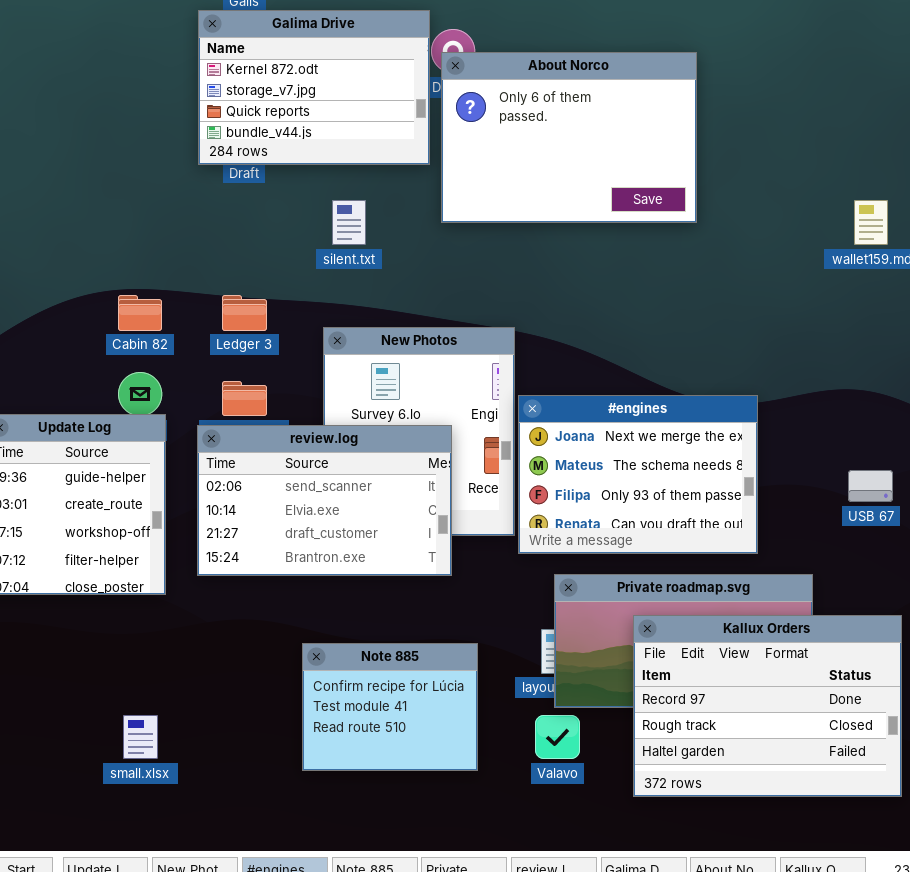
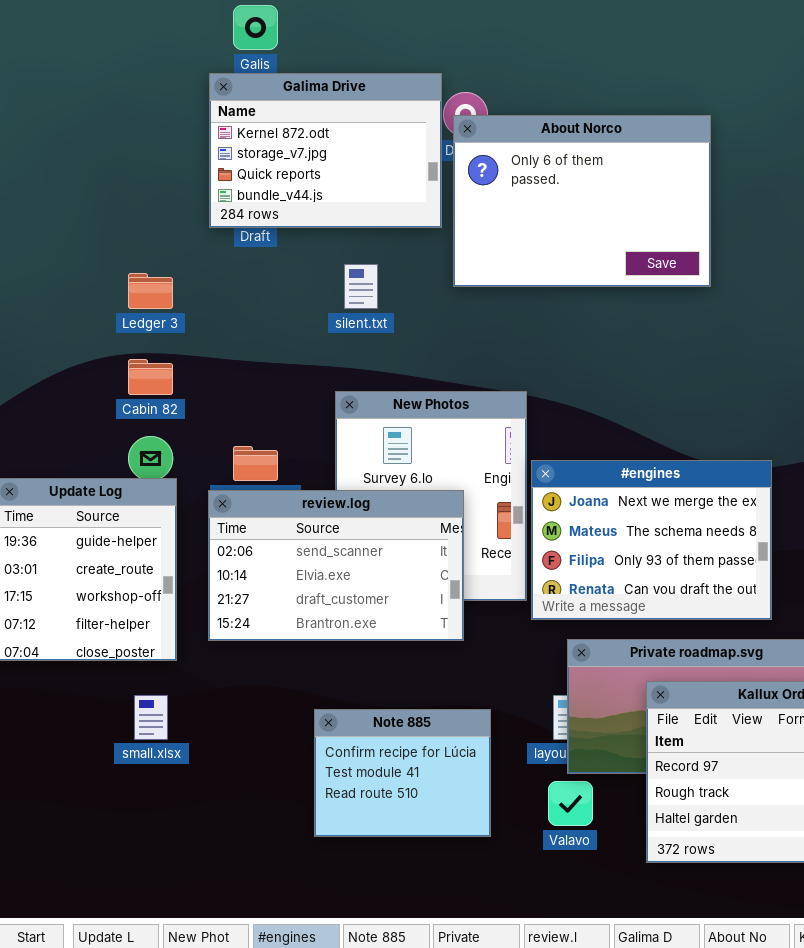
Ledger 3: [222,295,267,331] -> [128,273,173,309], moved
small.xlsx: [123,715,158,759] -> [134,695,168,740], moved

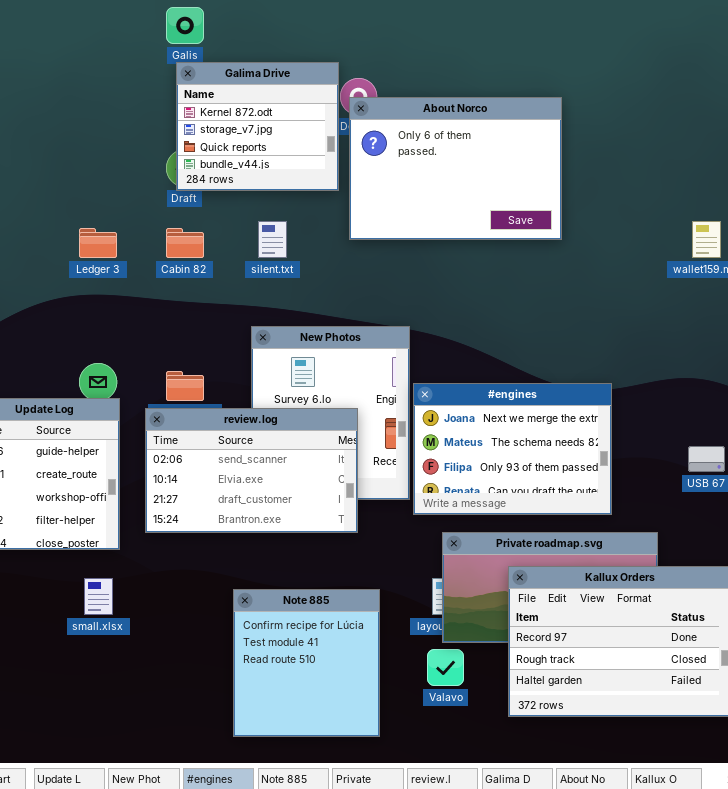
Galima Drive: [209,73,442,228] -> [176,62,339,191], resized
Cabin 82: [128,359,173,395] -> [166,228,204,258], moved
Note 885: [314,709,491,837] -> [233,589,380,737], resized

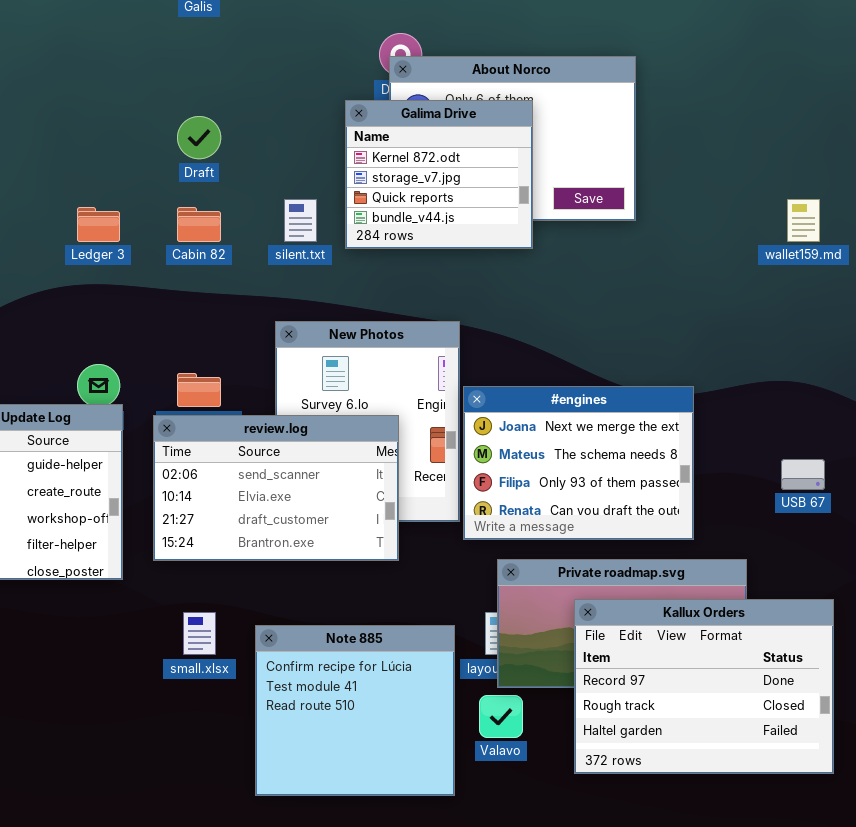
Galima Drive: [176,62,339,191] -> [345,100,533,249], moved
small.xlsx: [84,578,113,615] -> [183,612,216,655], moved
Note 885: [233,589,380,737] -> [255,625,455,796], resized

